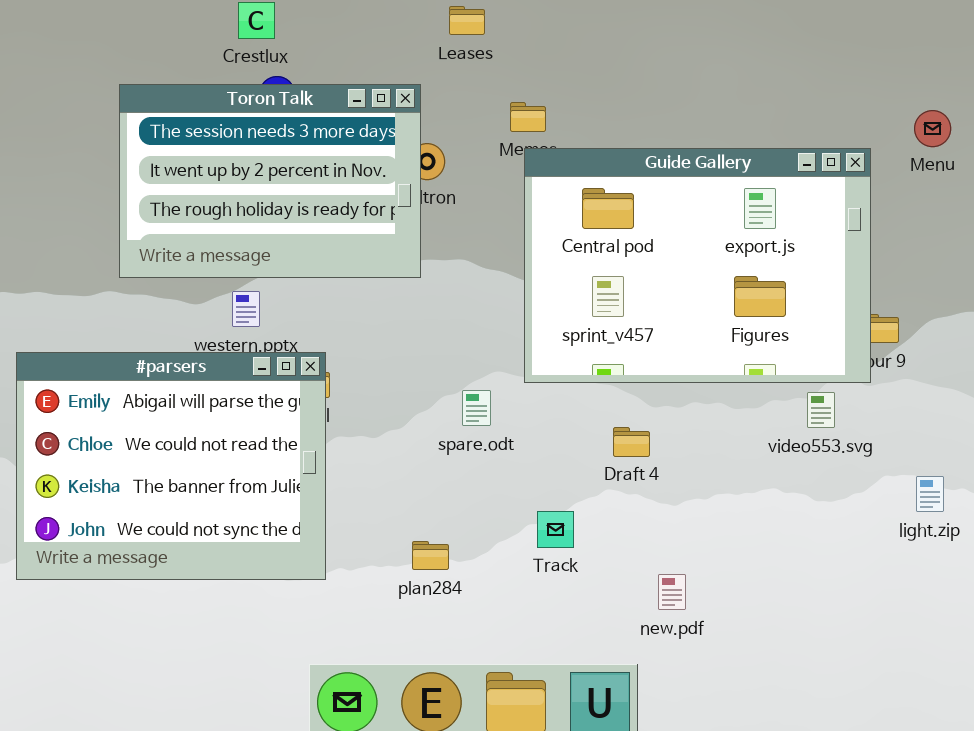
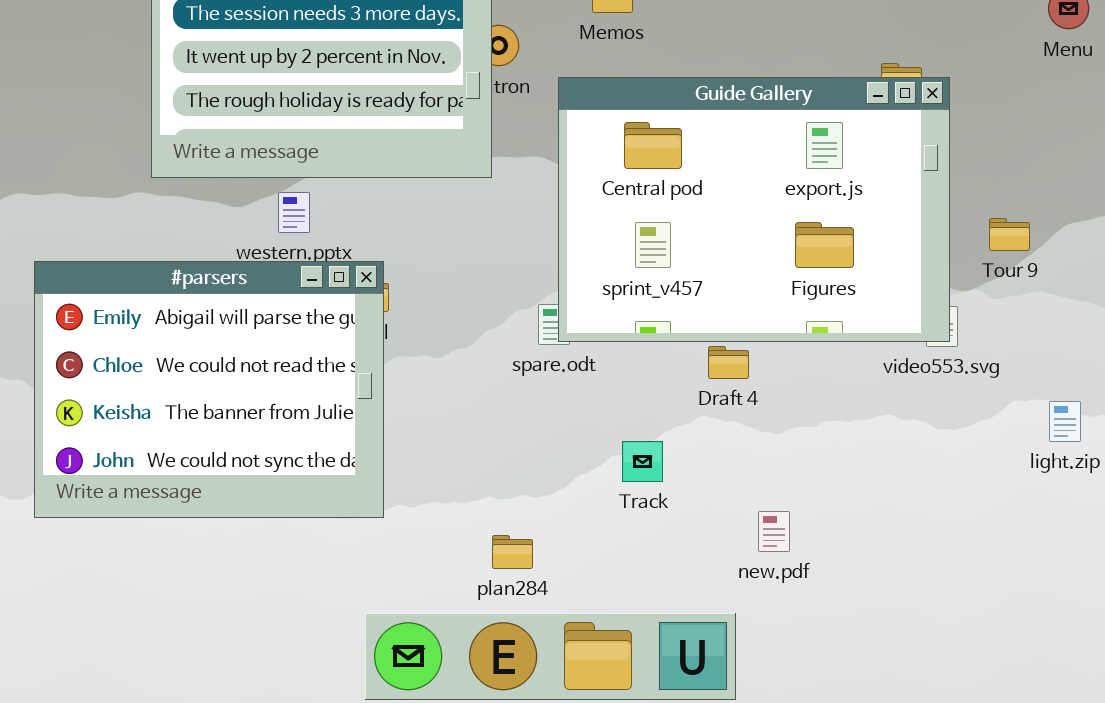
Guide Gallery: [524,148,871,383] -> [558,77,950,342], moved
plan284: [412,541,449,570] -> [492,535,533,569], moved

